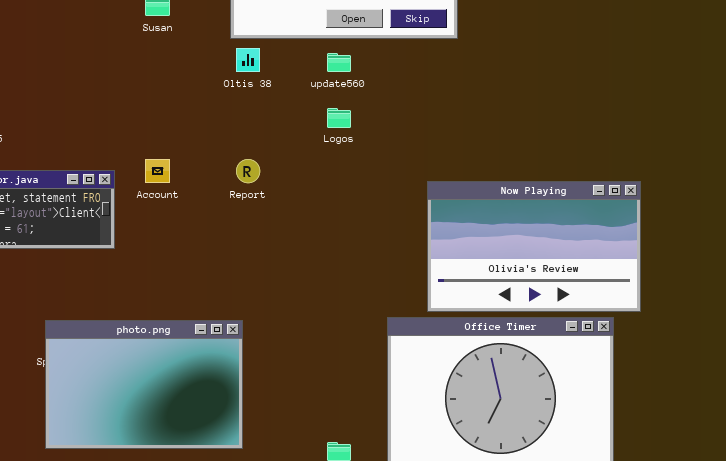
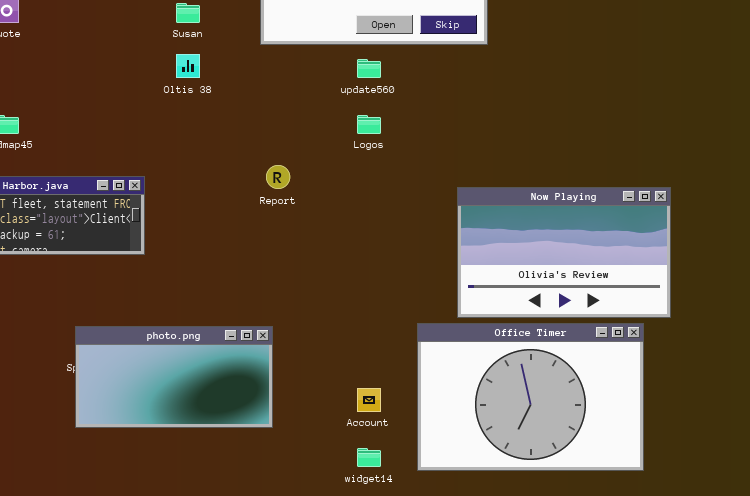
Oltis 38: [236,48,260,72] -> [176,54,200,78], moved
Account: [145,159,170,183] -> [357,388,381,412], moved
photo.png: [45,320,243,449] -> [75,326,273,428], resized

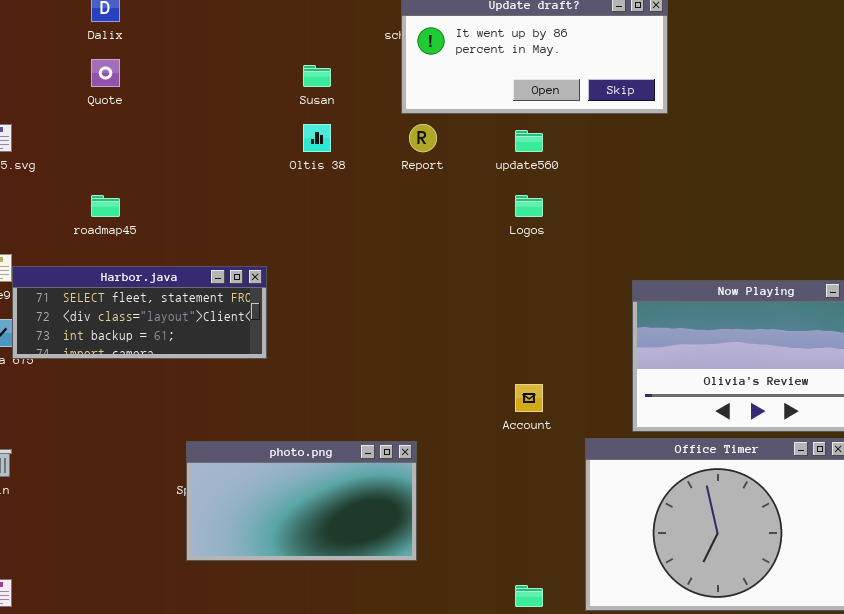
Report: [266,165,290,189] -> [409,124,437,152], moved
Account: [357,388,381,412] -> [515,384,543,412], moved

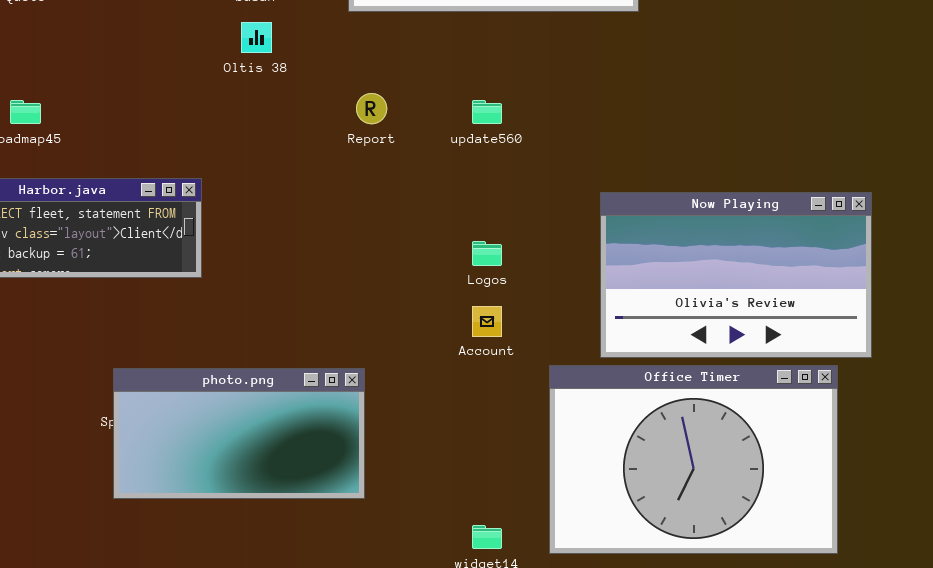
Report: [409,124,437,152] -> [356,93,387,124], moved
update560: [515,130,543,152] -> [472,100,502,124], moved
Logos: [515,195,543,217] -> [472,241,502,266], moved

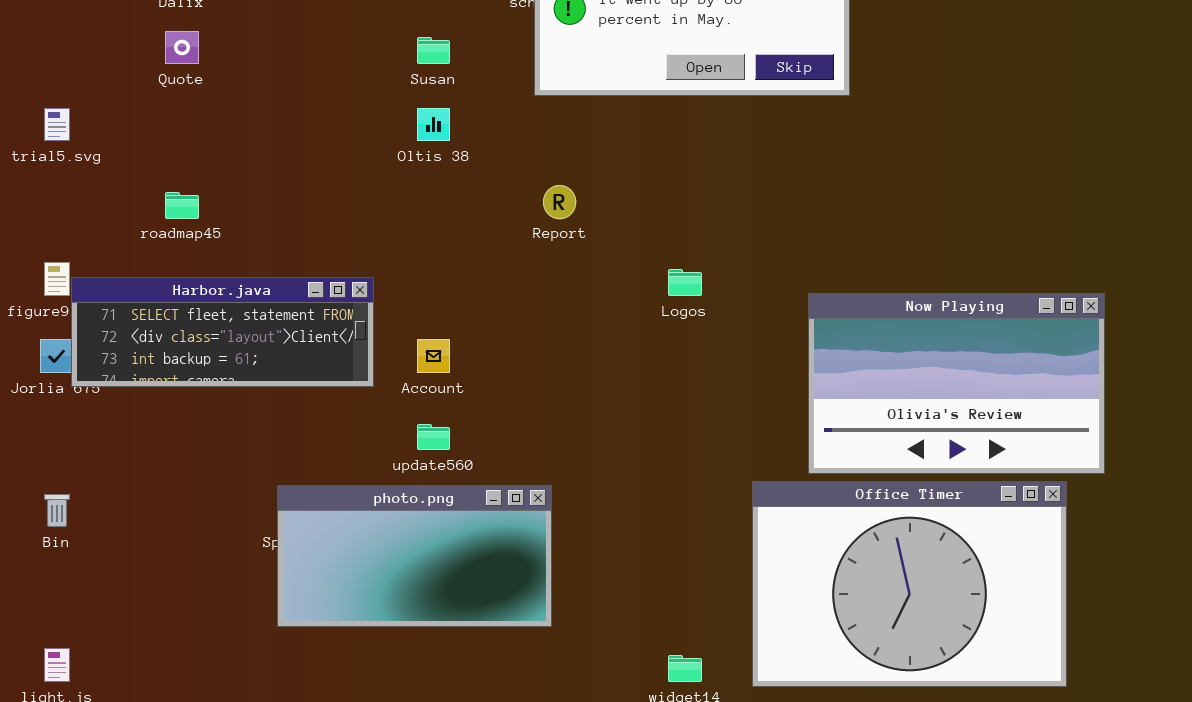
update560: [472,100,502,124] -> [417,424,450,450], moved
Logos: [472,241,502,266] -> [668,269,702,296], moved
Account: [472,306,502,337] -> [417,339,450,373], moved

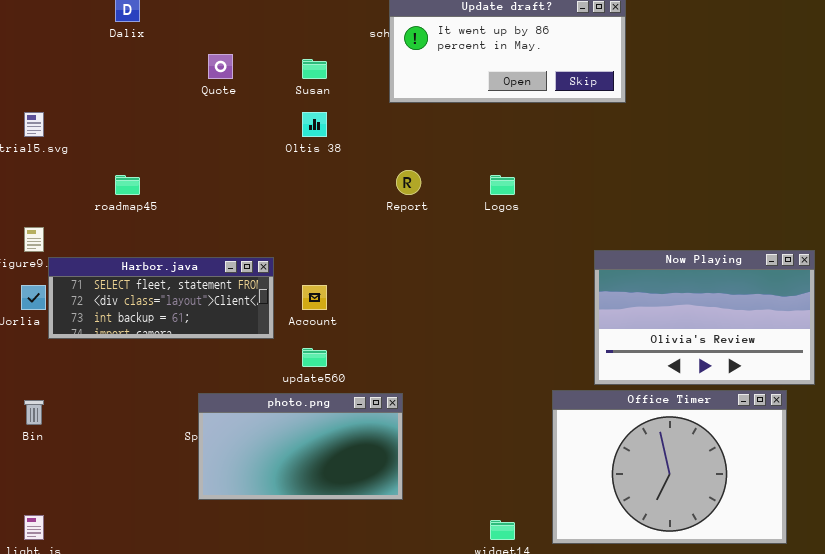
Quote: [165,31,199,64] -> [208,54,233,79], moved
Logos: [668,269,702,296] -> [490,175,515,195], moved
Harbor.java: [71,277,374,387] -> [48,257,274,339], moved

